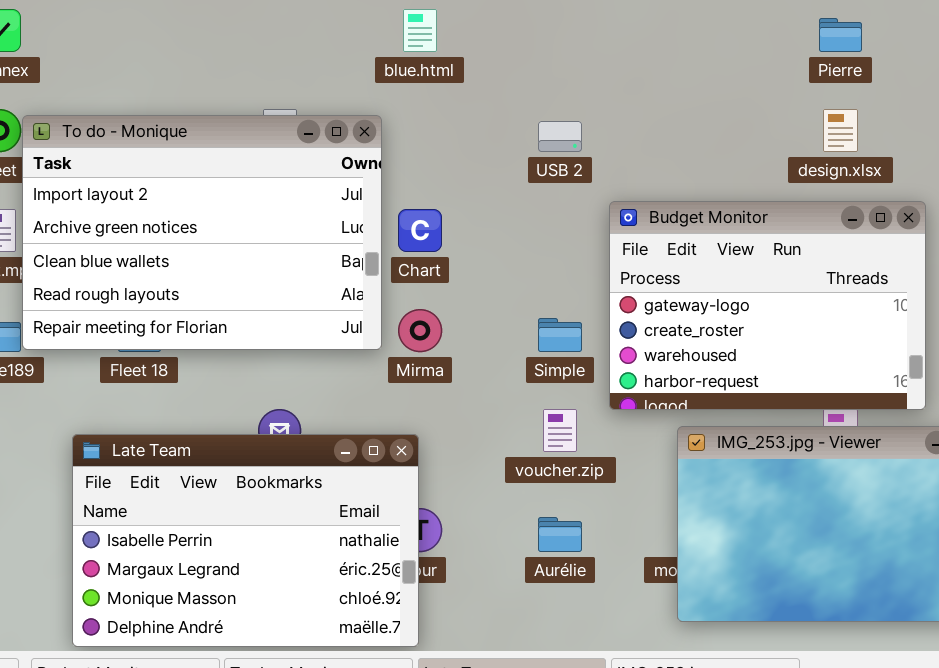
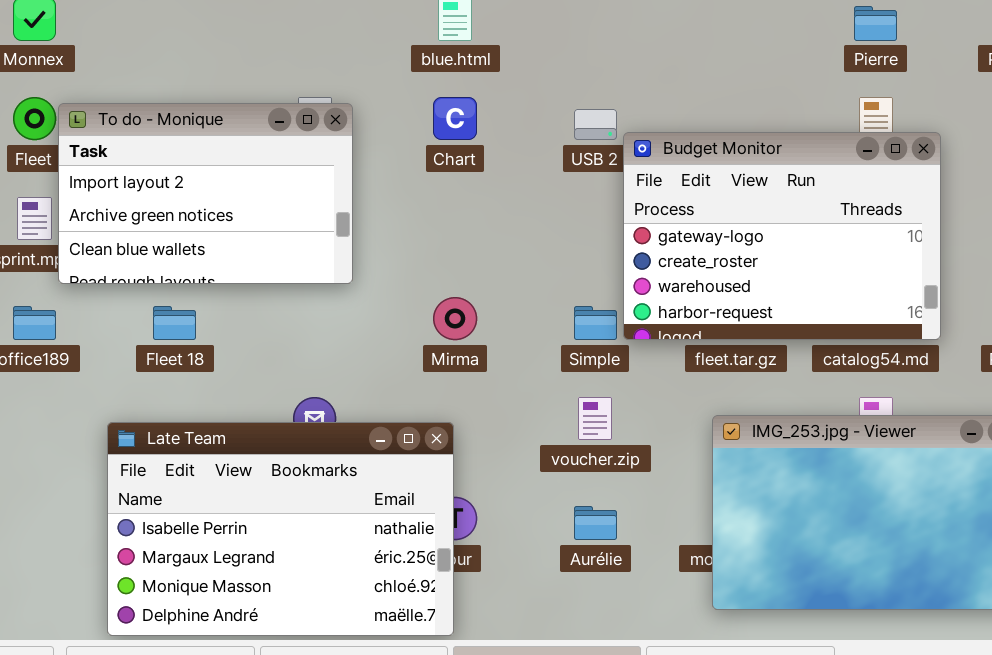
To do - Monique: [22,115,382,350] -> [58,103,353,284], resized
Budget Monitor: [609,201,926,410] -> [623,132,941,340], moved
Chart: [398,209,442,252] -> [433,97,477,140], moved

